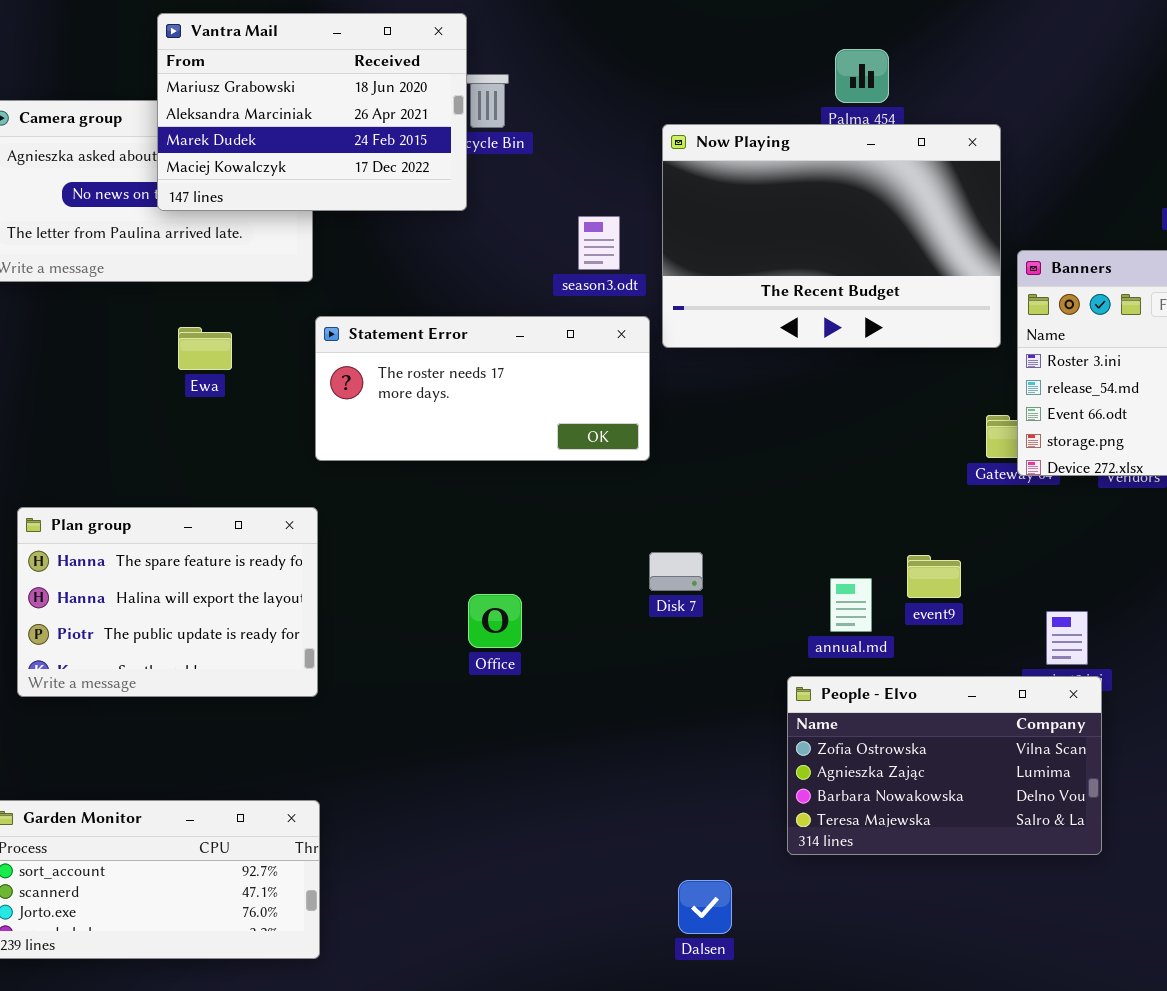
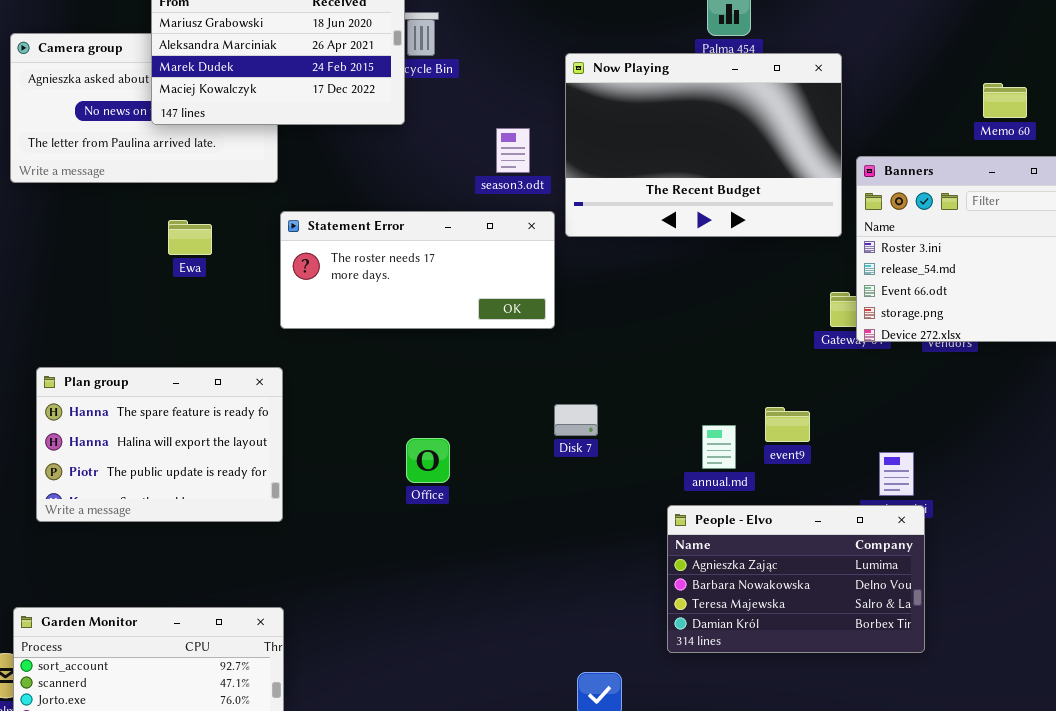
People - Elvo: [787,676,1102,855] -> [667,505,925,653], scrolled down 1 row

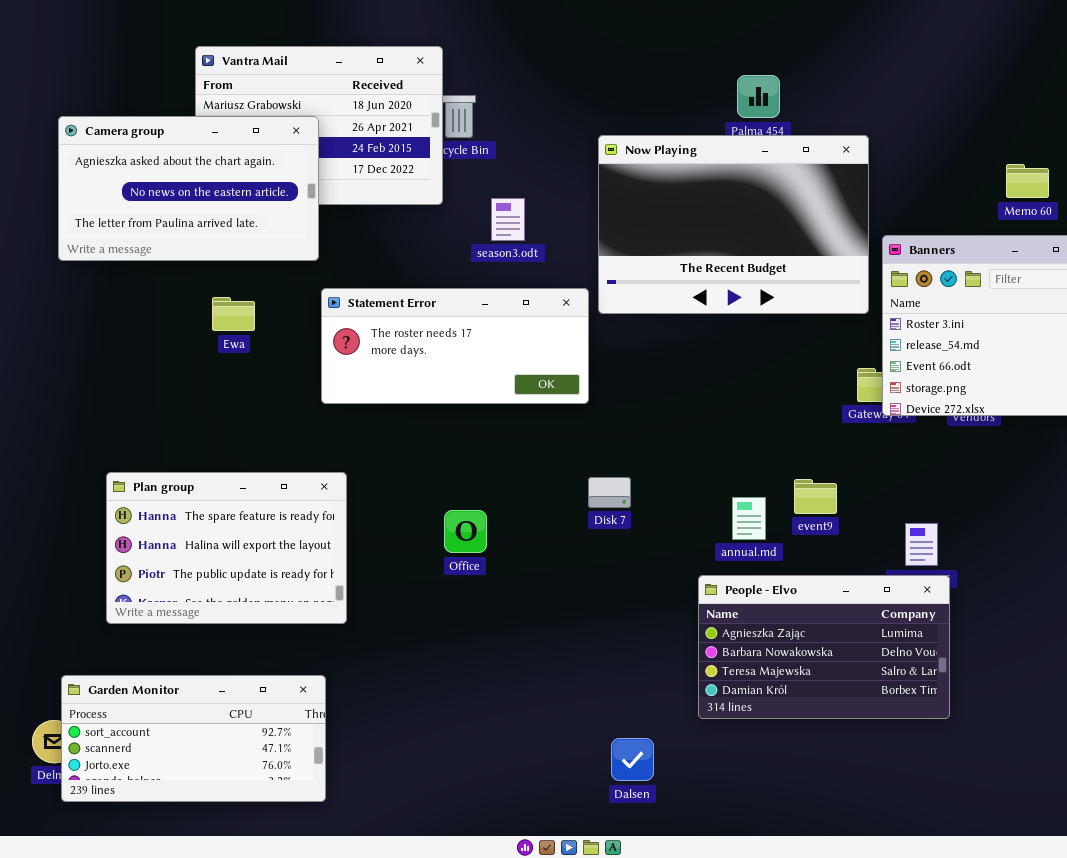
Camera group: [10,33,278,183] -> [58,116,319,261], raised
season3.odt: [496,128,530,173] -> [491,198,525,241], moved
Plan group: [36,367,283,522] -> [106,472,347,624], moved

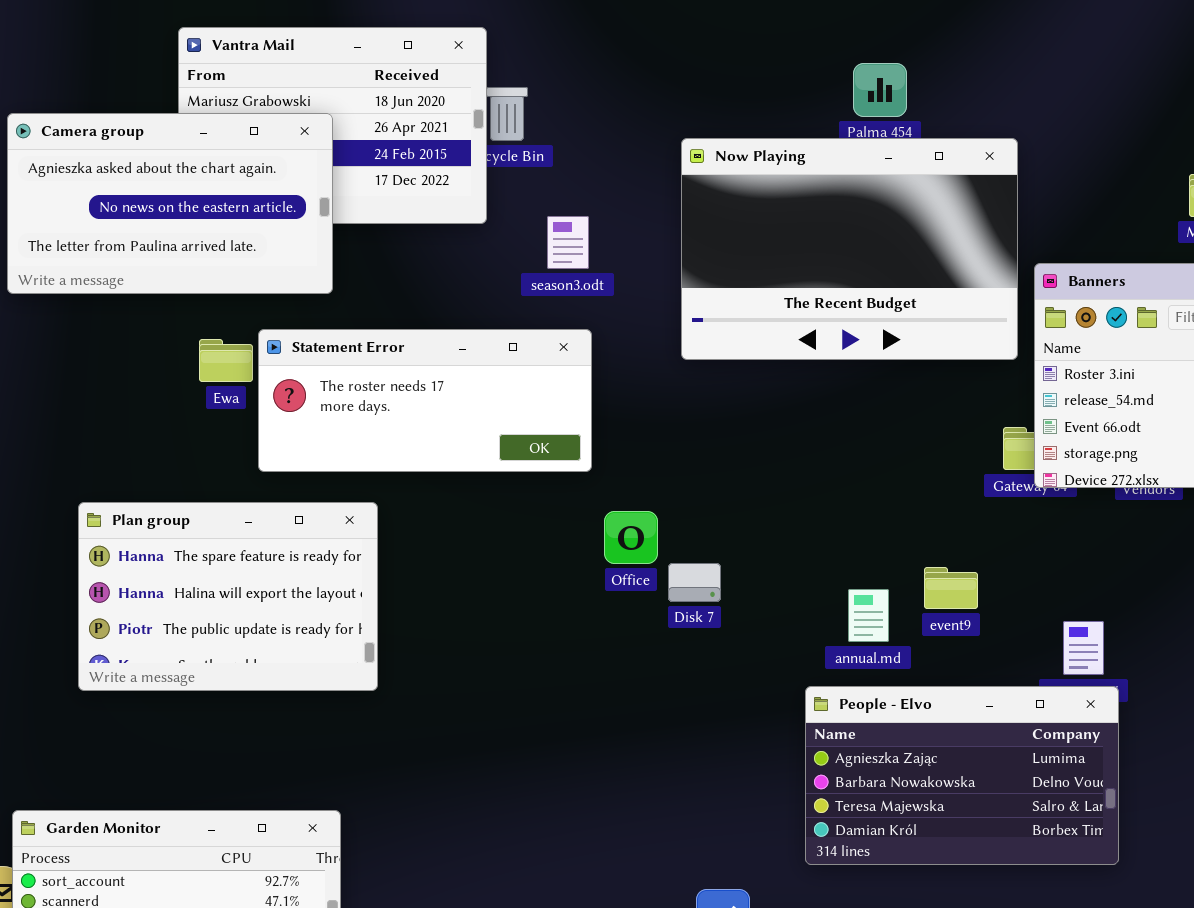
Statement Error: [321,288,589,404] -> [258,329,592,472], moved
Plan group: [106,472,347,624] -> [78,502,378,691], moved
Office: [444,510,487,553] -> [604,511,658,564], moved

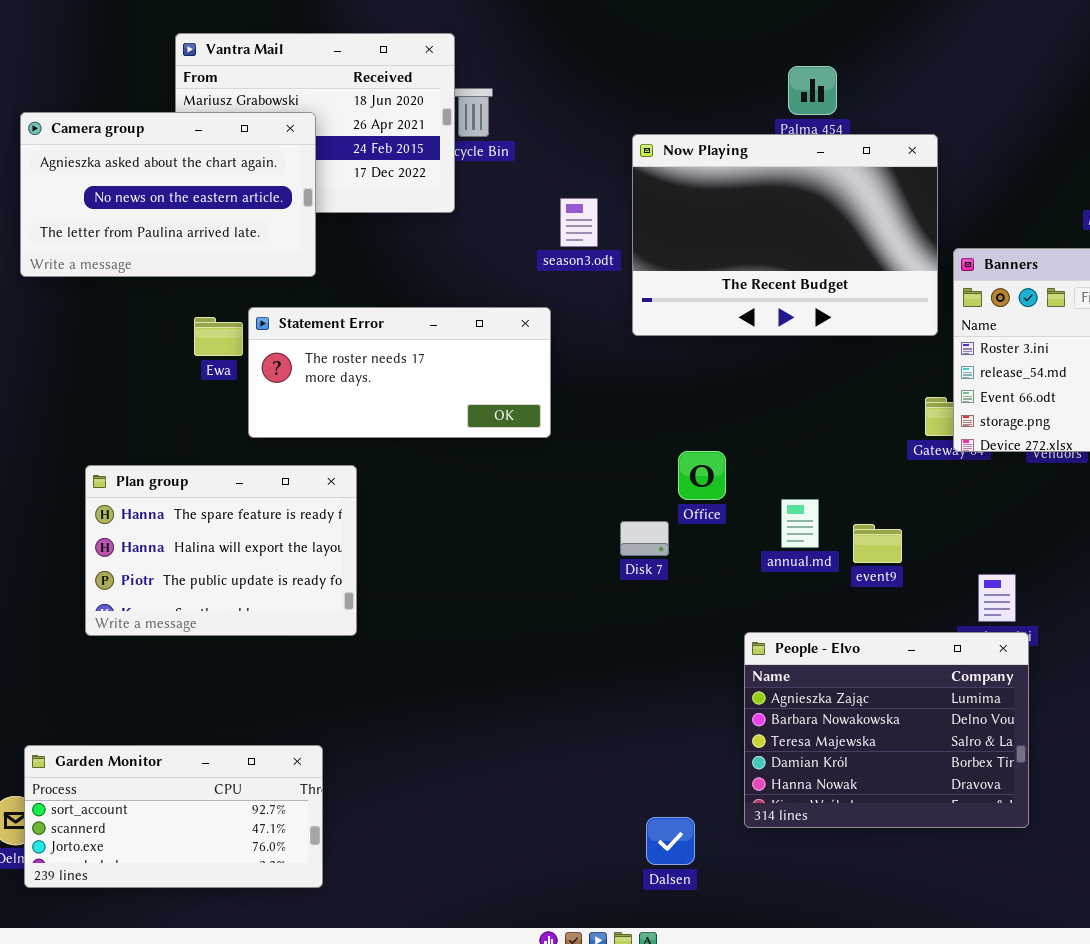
season3.odt: [547,216,589,269] -> [560,198,598,247], moved
Office: [604,511,658,564] -> [678,451,726,500], moved
annual.md: [848,589,889,642] -> [781,499,819,548], moved
People - Elvo: [805,686,1119,865] -> [744,632,1029,828], resized

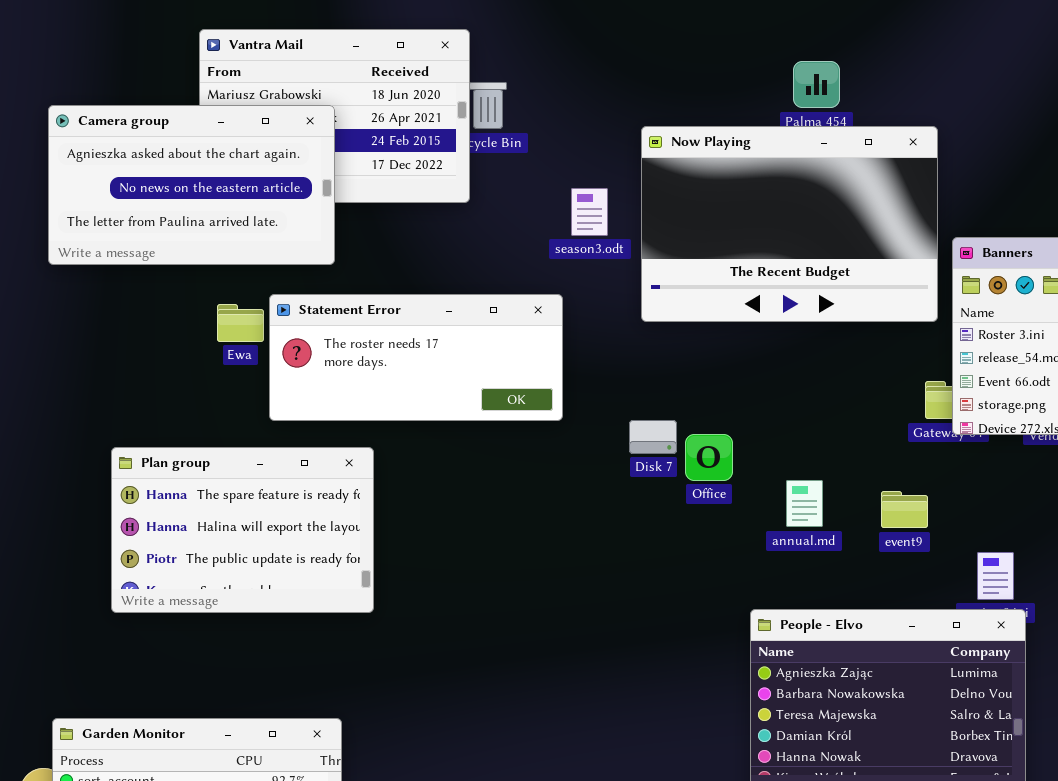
Disk 7: [620,521,669,556] -> [629,420,677,454], moved
event9: [853,524,902,563] -> [881,491,928,528], moved

